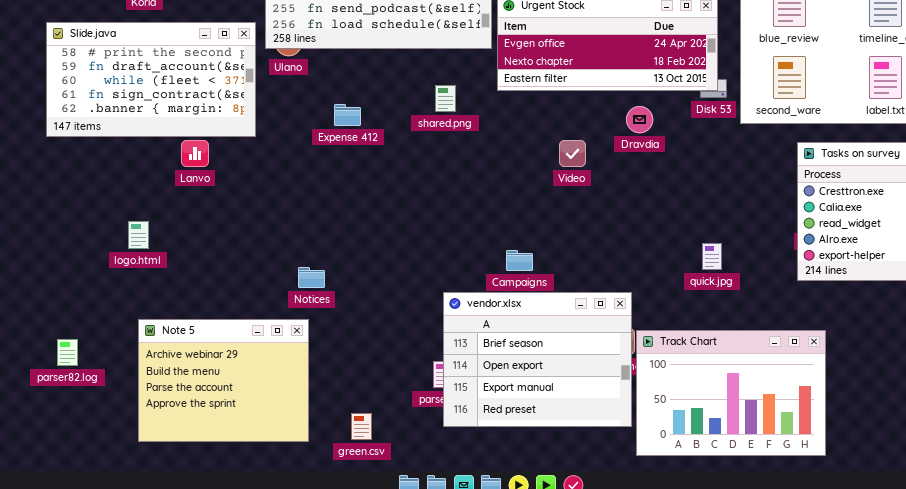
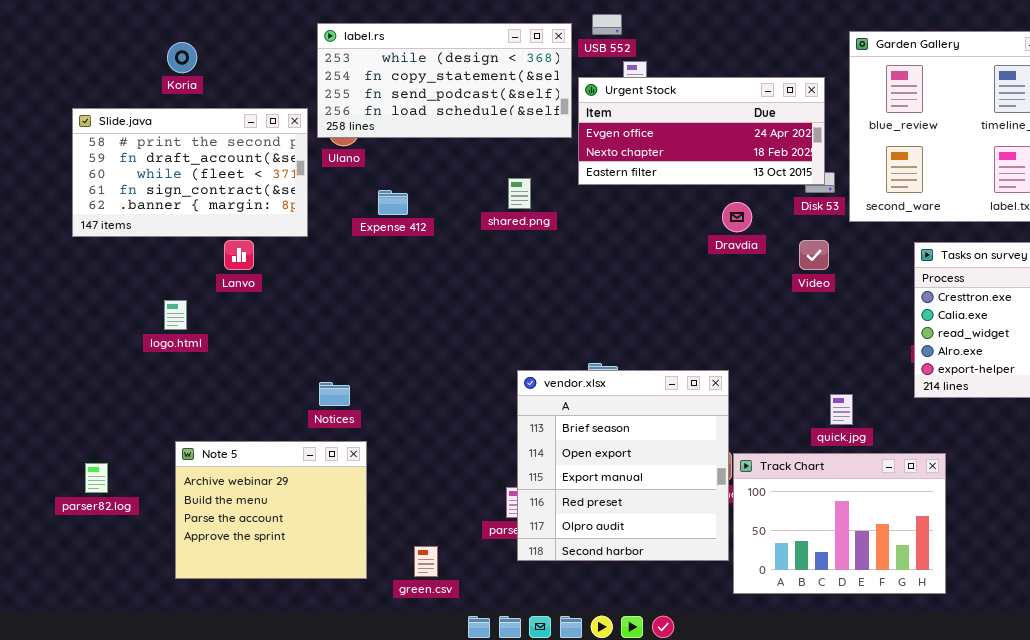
Expense 412: [334,104,361,126] -> [378,190,408,215], moved
Video: [559,140,586,167] -> [799,240,829,270], moved
logo.html: [128,221,149,249] -> [164,300,187,330], moved
quick.jpg: [702,243,722,270] -> [830,394,853,425], moved
Notices: [298,267,325,288] -> [319,382,350,406], moved
vendor.xlsx: [443,292,632,427] -> [517,370,729,561], resized

